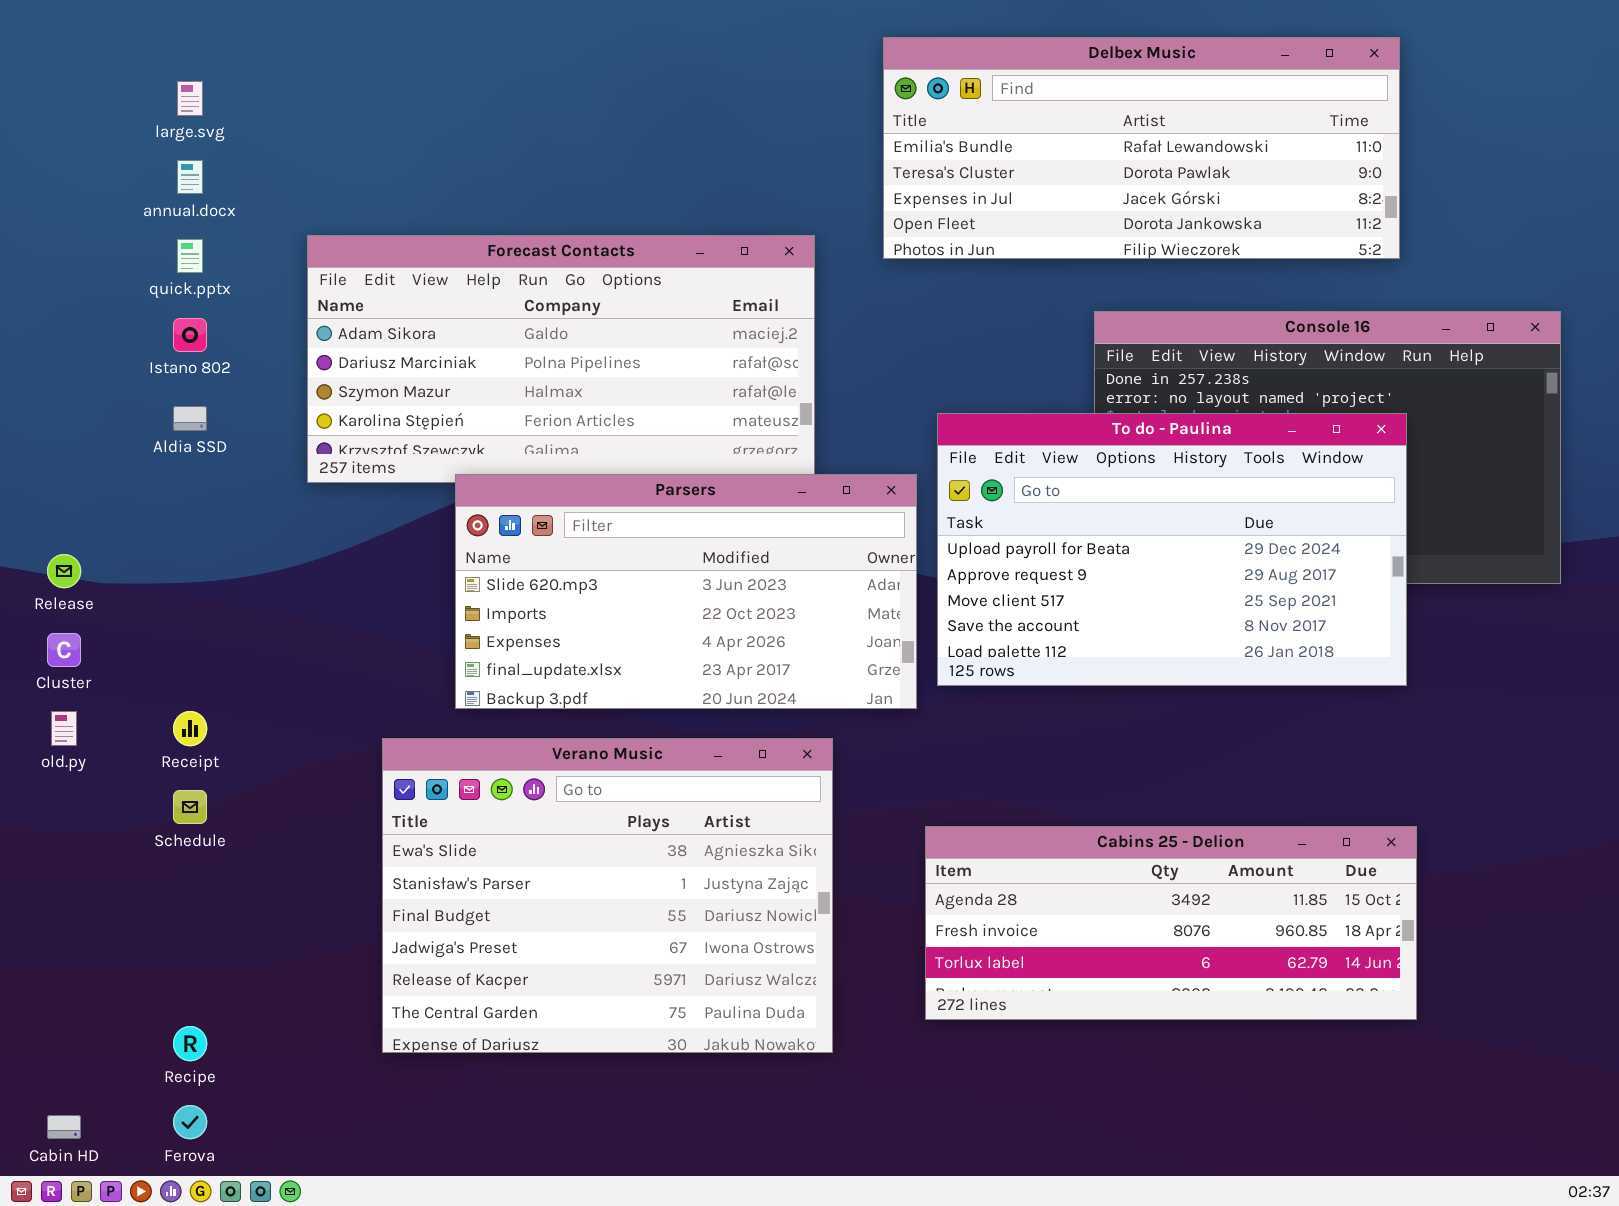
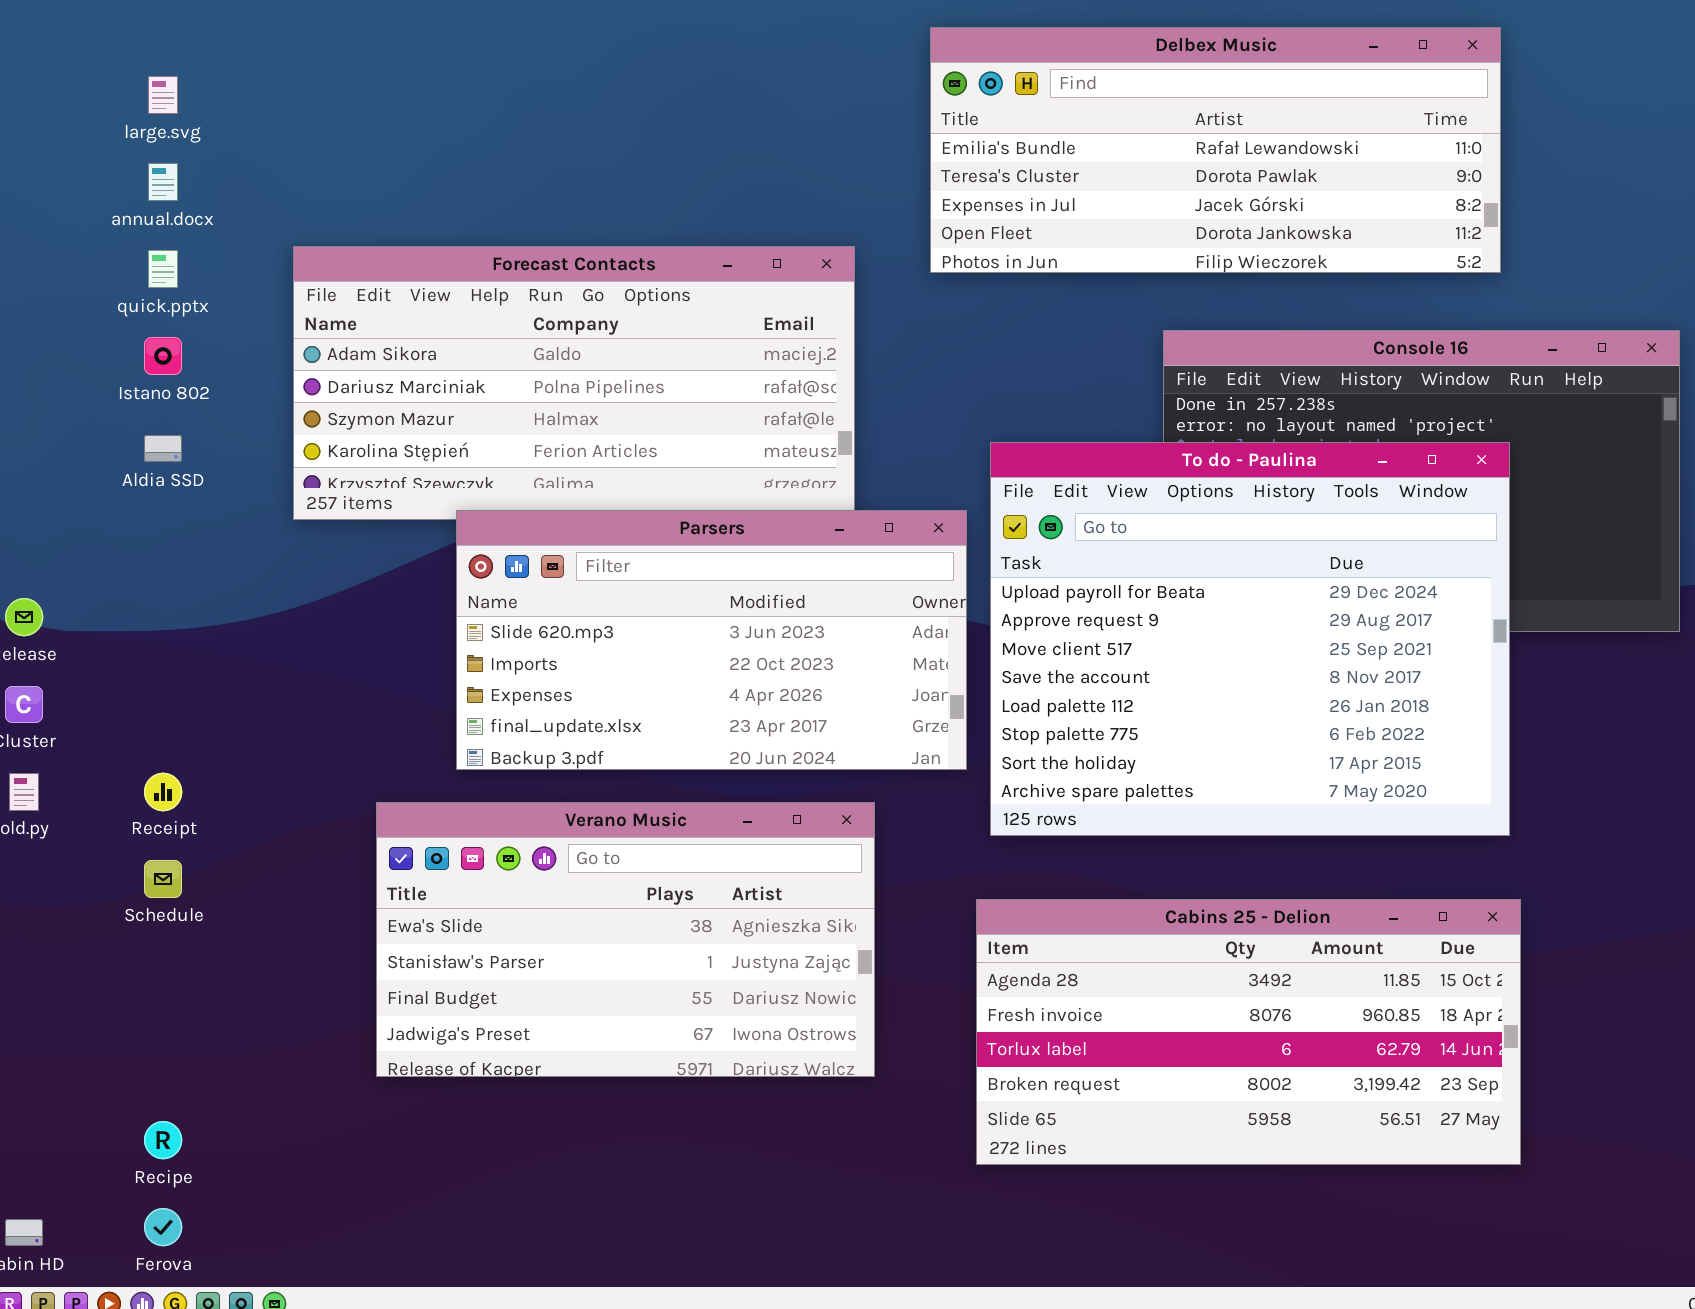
To do - Paulina: [937,413,1407,686] -> [990,442,1510,836], resized
Verano Music: [382,738,833,1053] -> [376,802,875,1077], resized
Cabins 25 - Delion: [925,826,1417,1020] -> [976,899,1521,1165], resized

